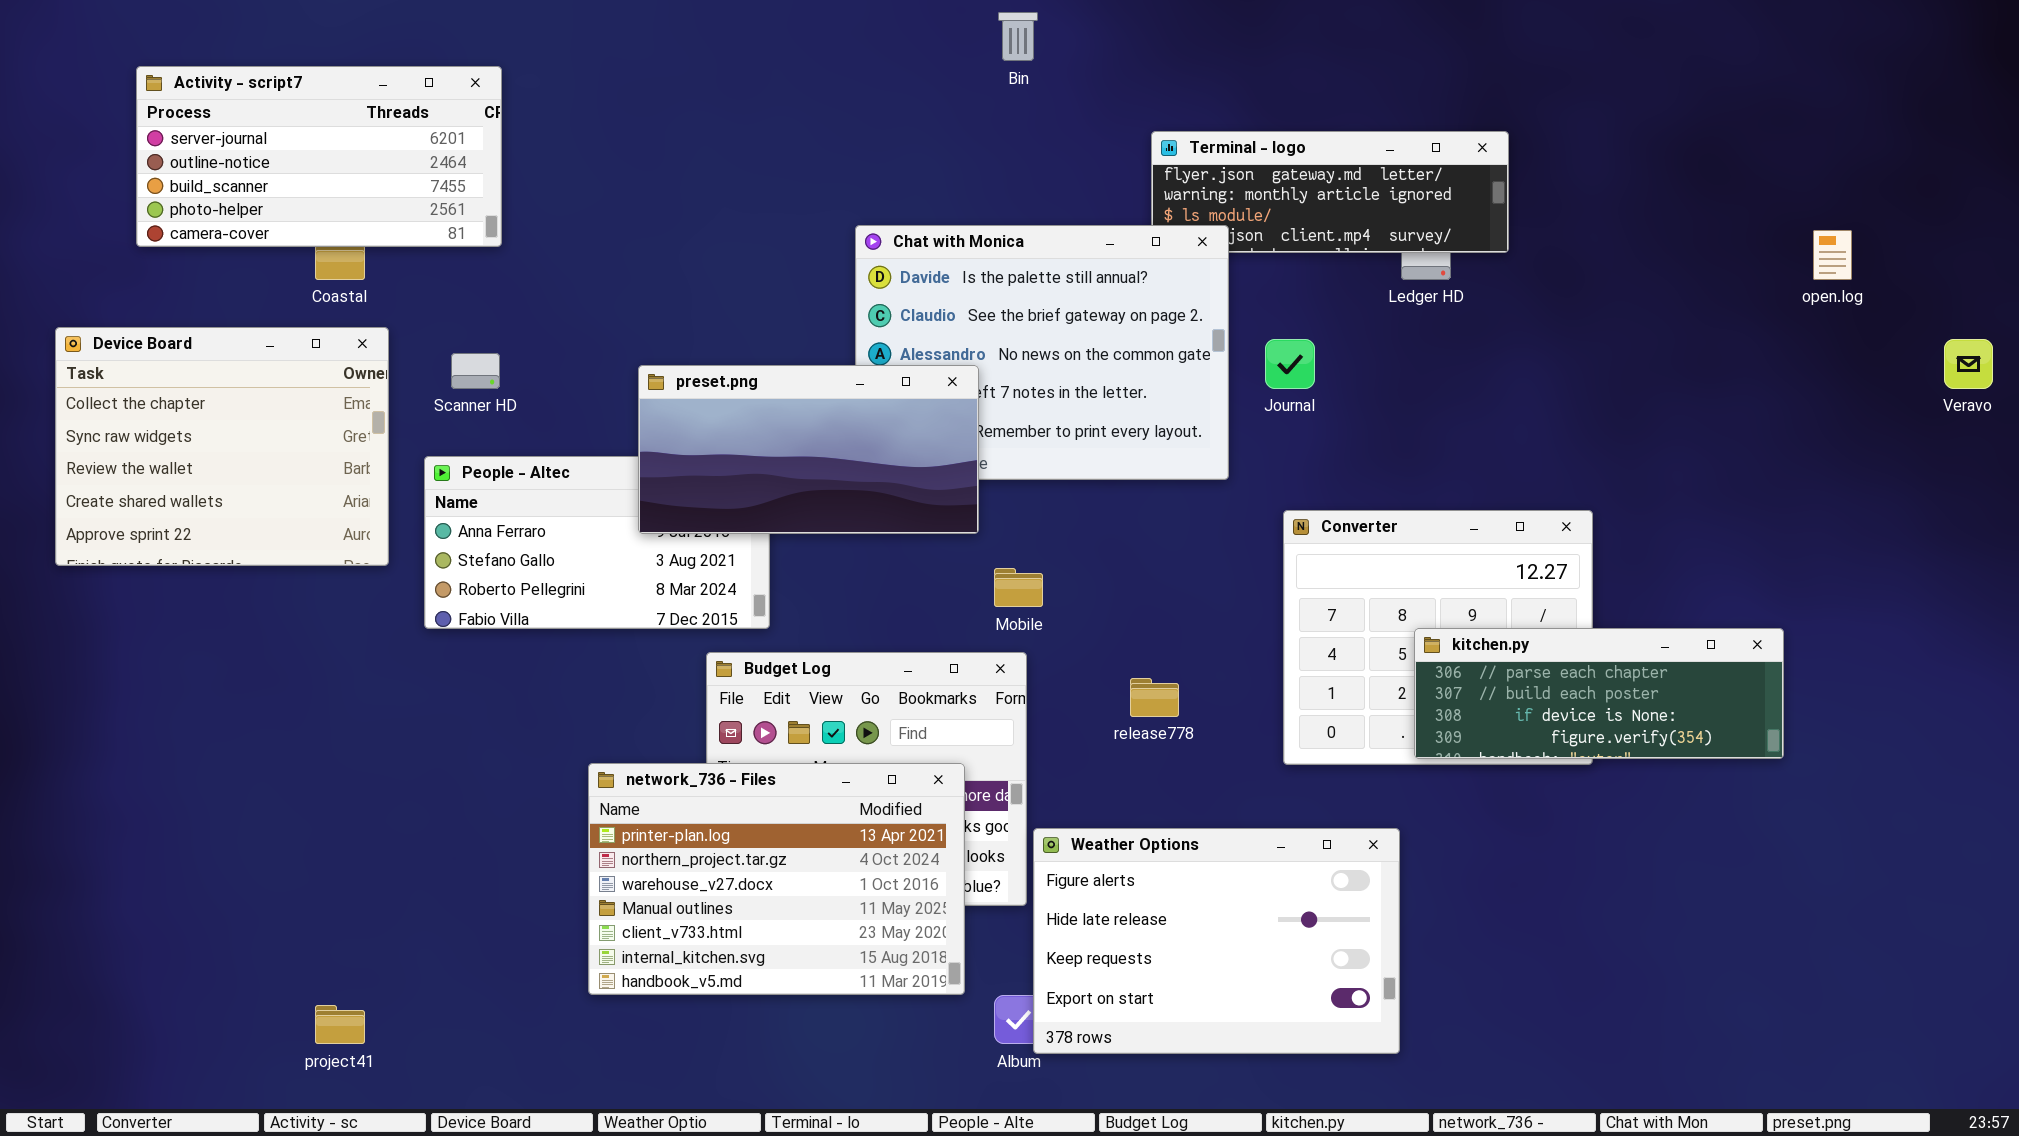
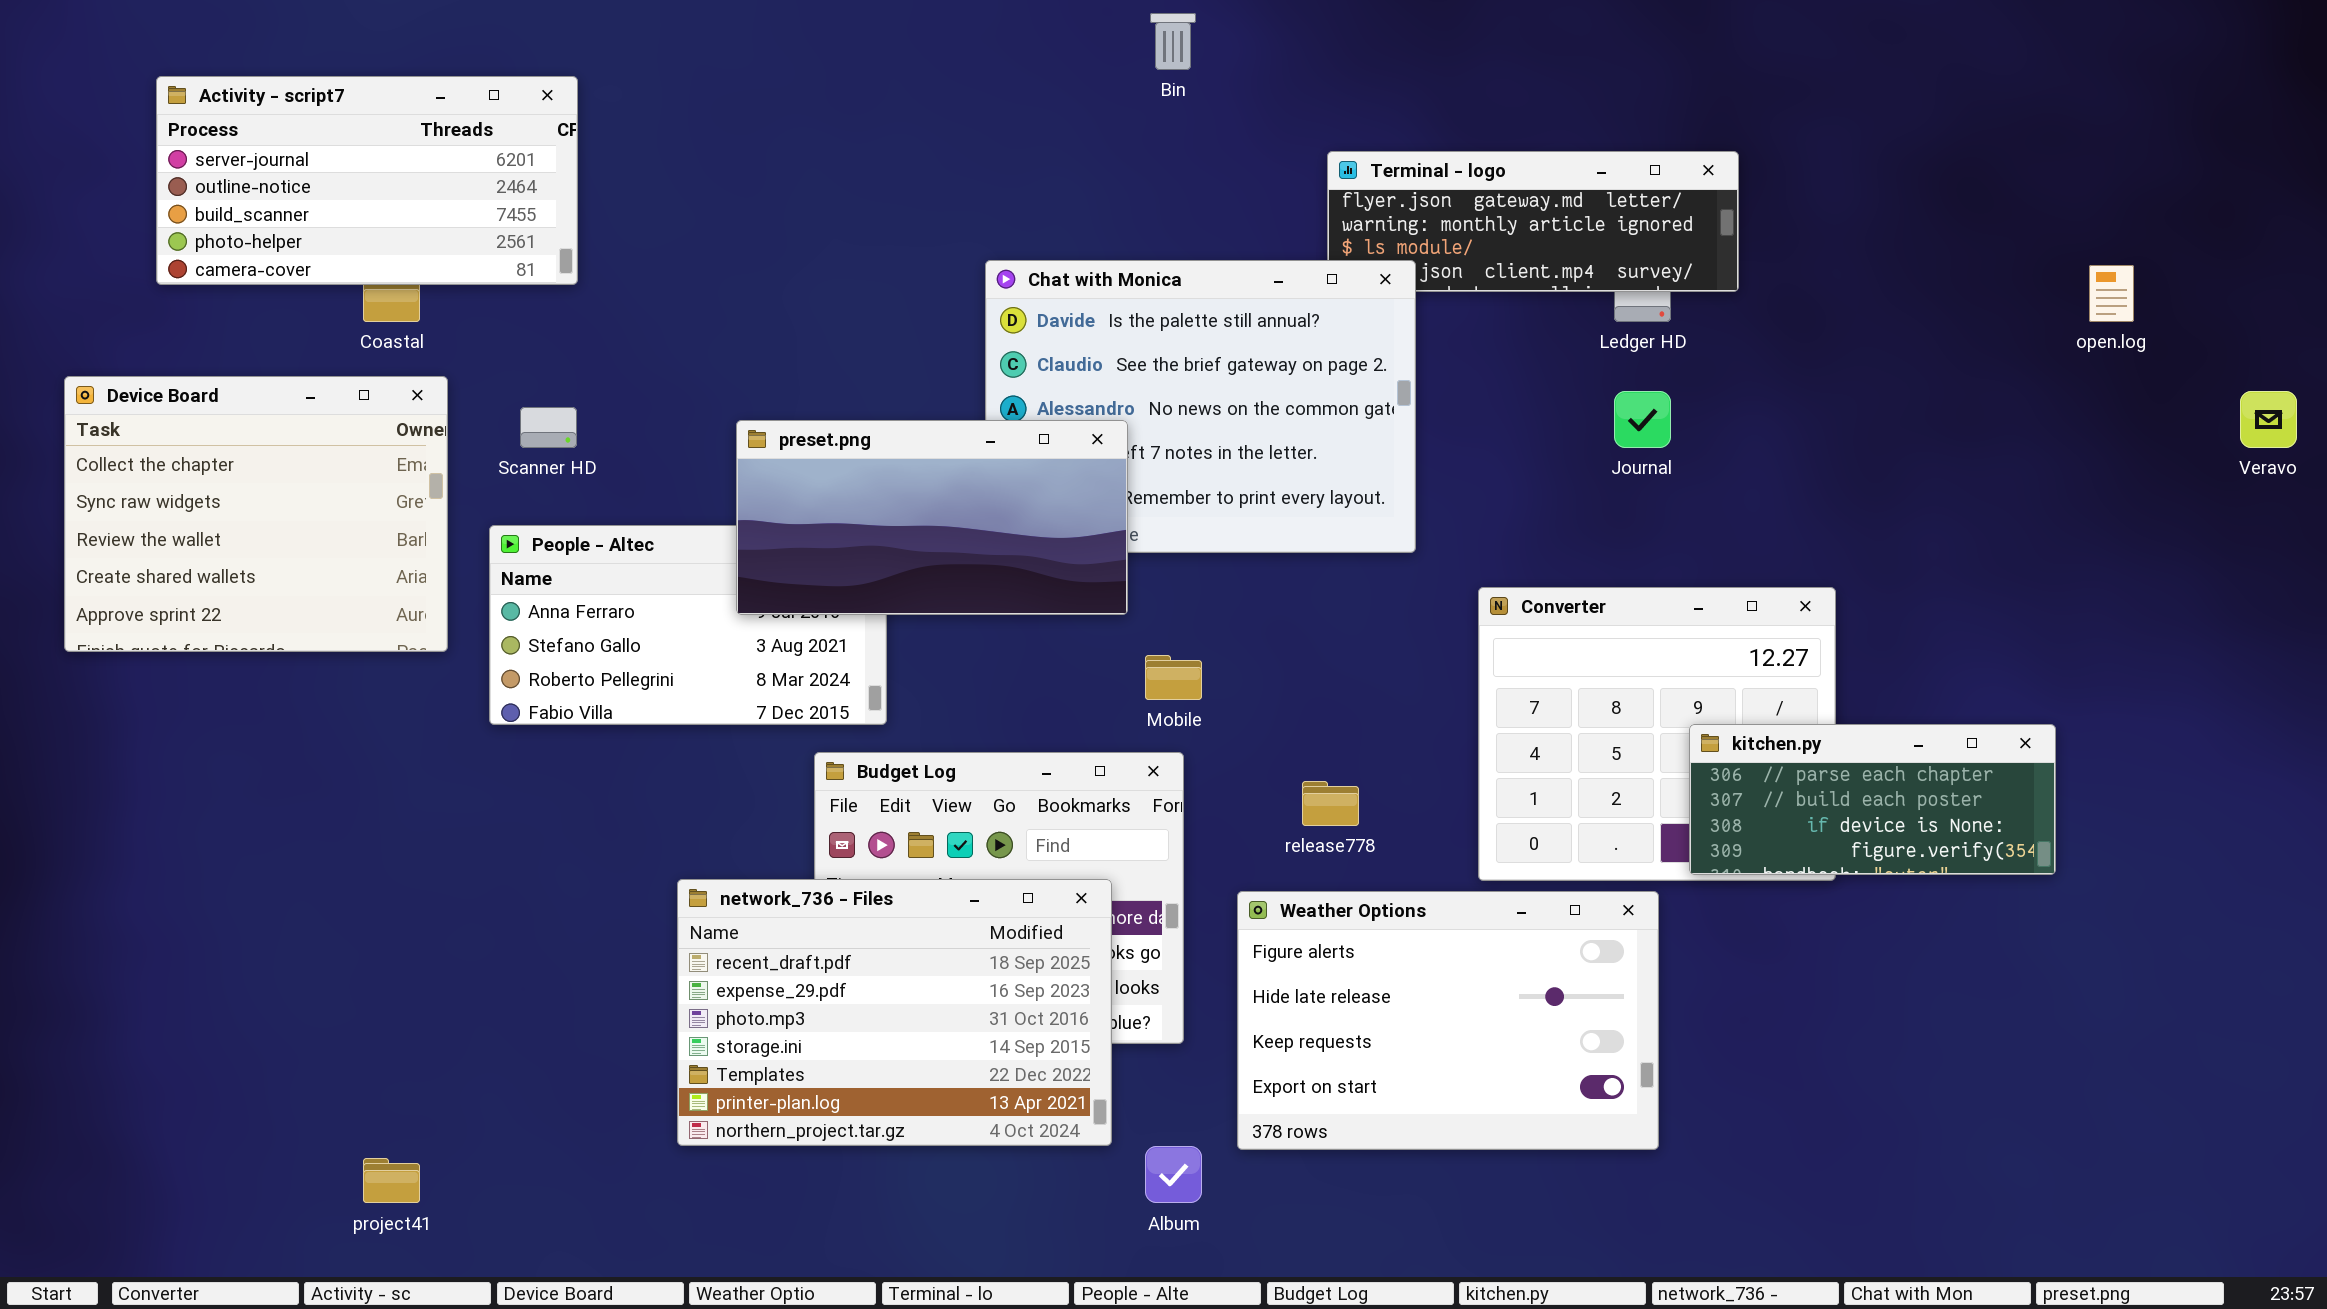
Journal: [1265,339,1315,389] -> [1614,391,1671,448], moved
kitchen.py: [1414,628,1784,759] -> [1689,724,2056,875], resized
network_736 - Files: [588,763,965,995] -> [677,879,1112,1146], scrolled up 5 rows
Weather Options: [1033,828,1400,1054] -> [1237,891,1659,1150], moved

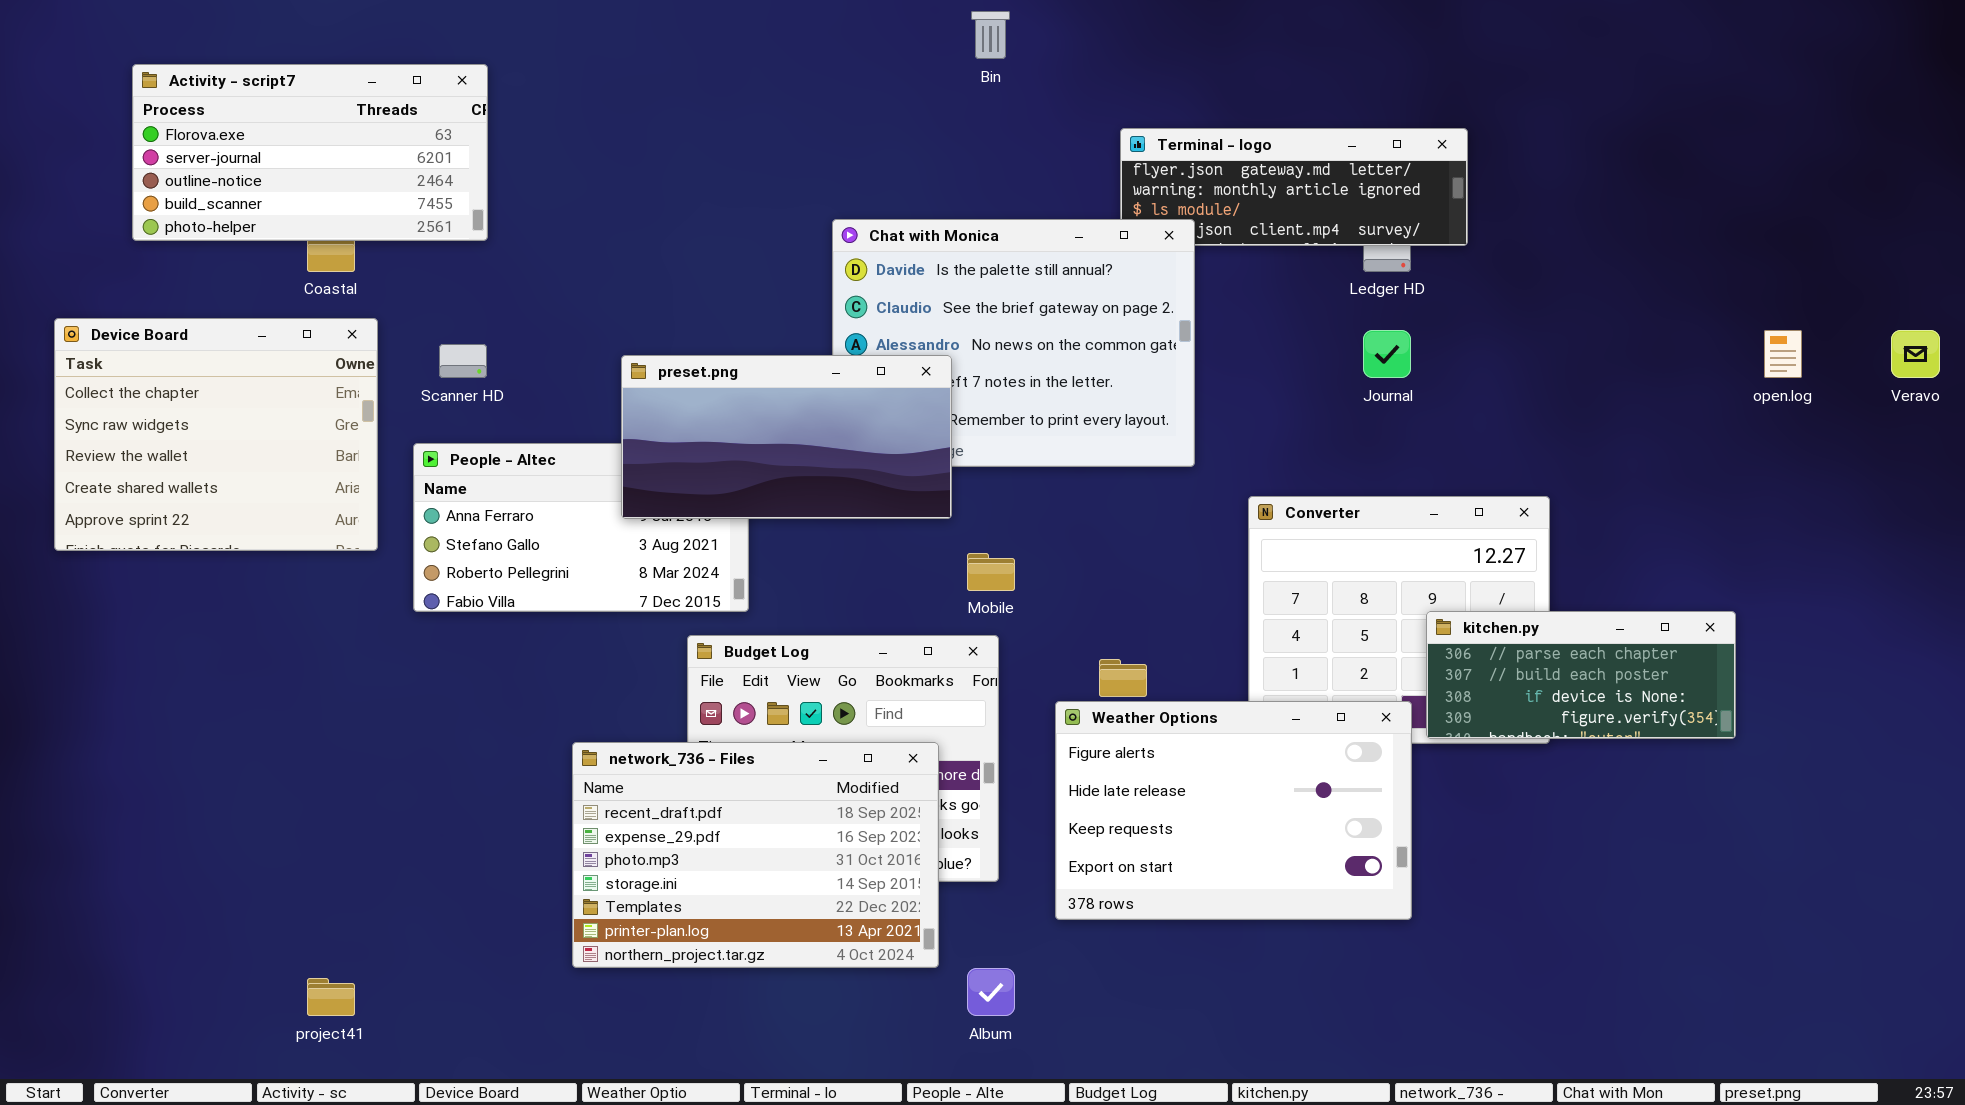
Activity - script7: [156,76,578,285] -> [132,64,488,241], scrolled up 1 row
open.log: [2089,265,2134,322] -> [1764,330,1802,378], moved
Weather Options: [1237,891,1659,1150] -> [1055,701,1412,920], moved

